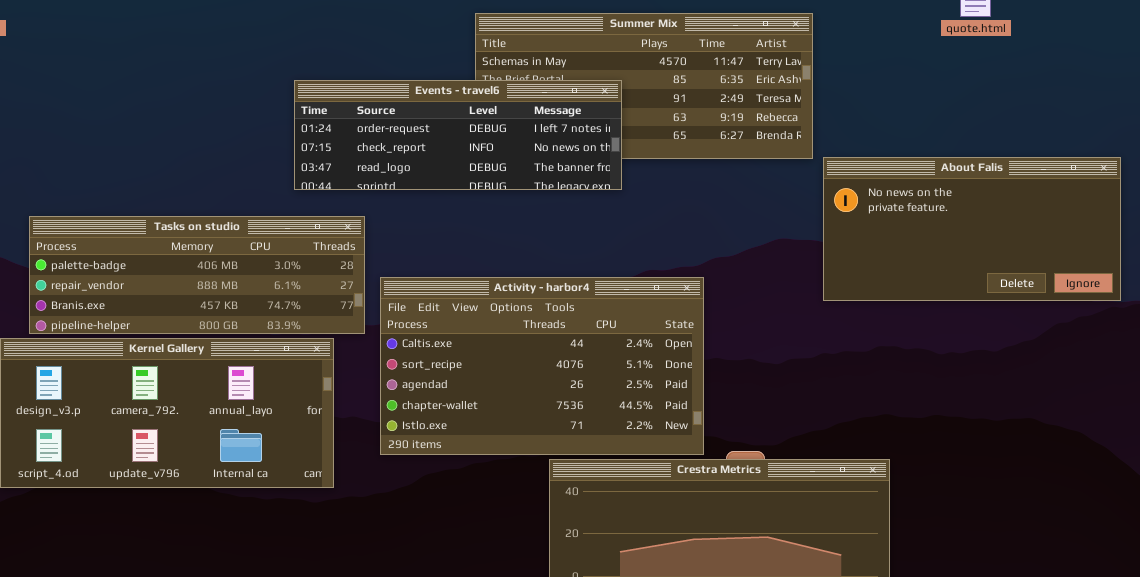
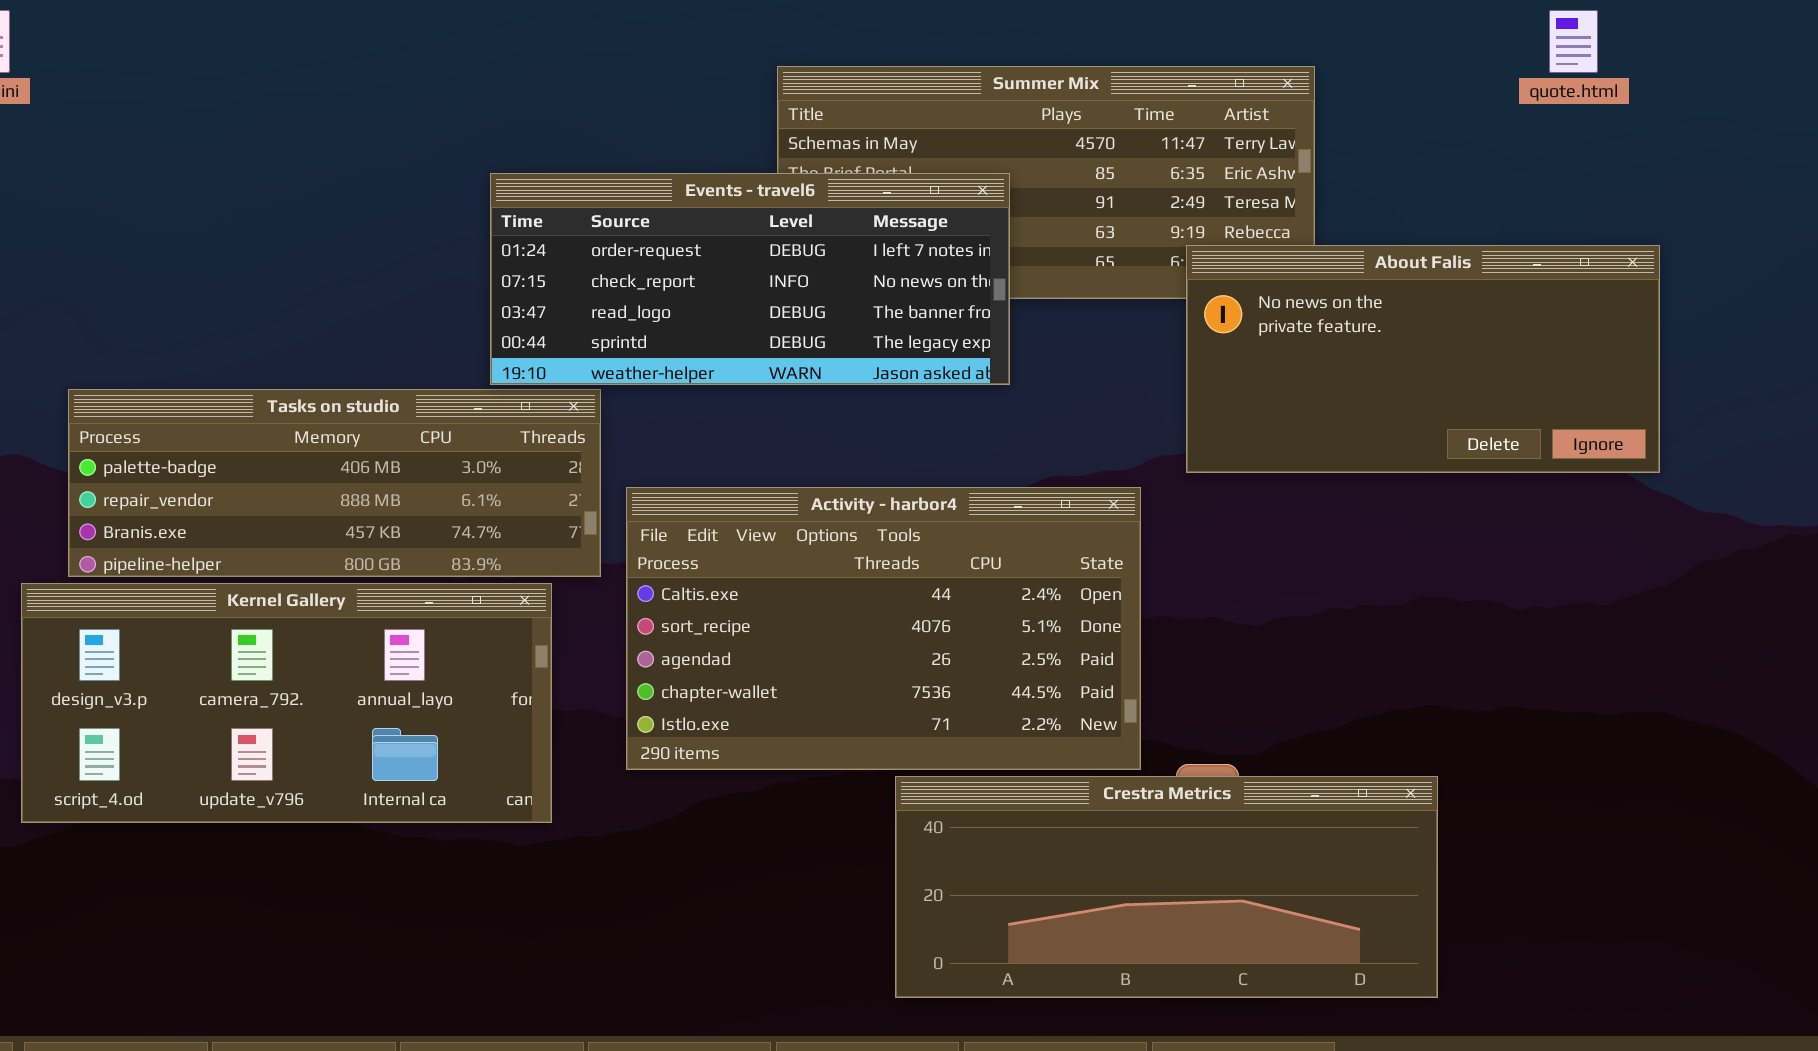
Events - travel6: [294,80,622,190] -> [490,173,1010,385], resized
About Falis: [823,157,1121,301] -> [1186,245,1660,473], moved

